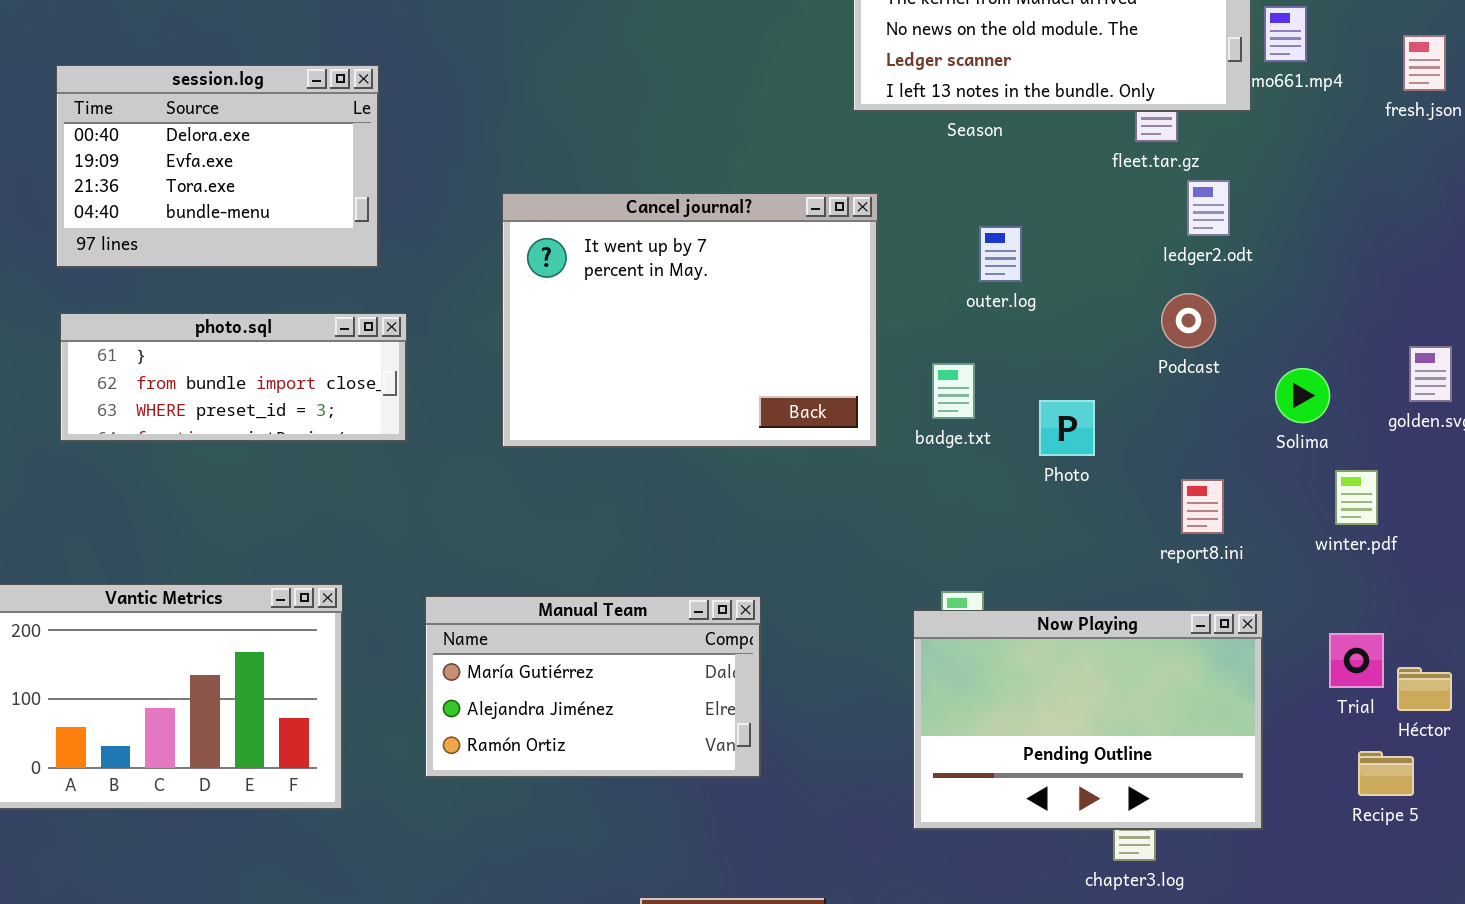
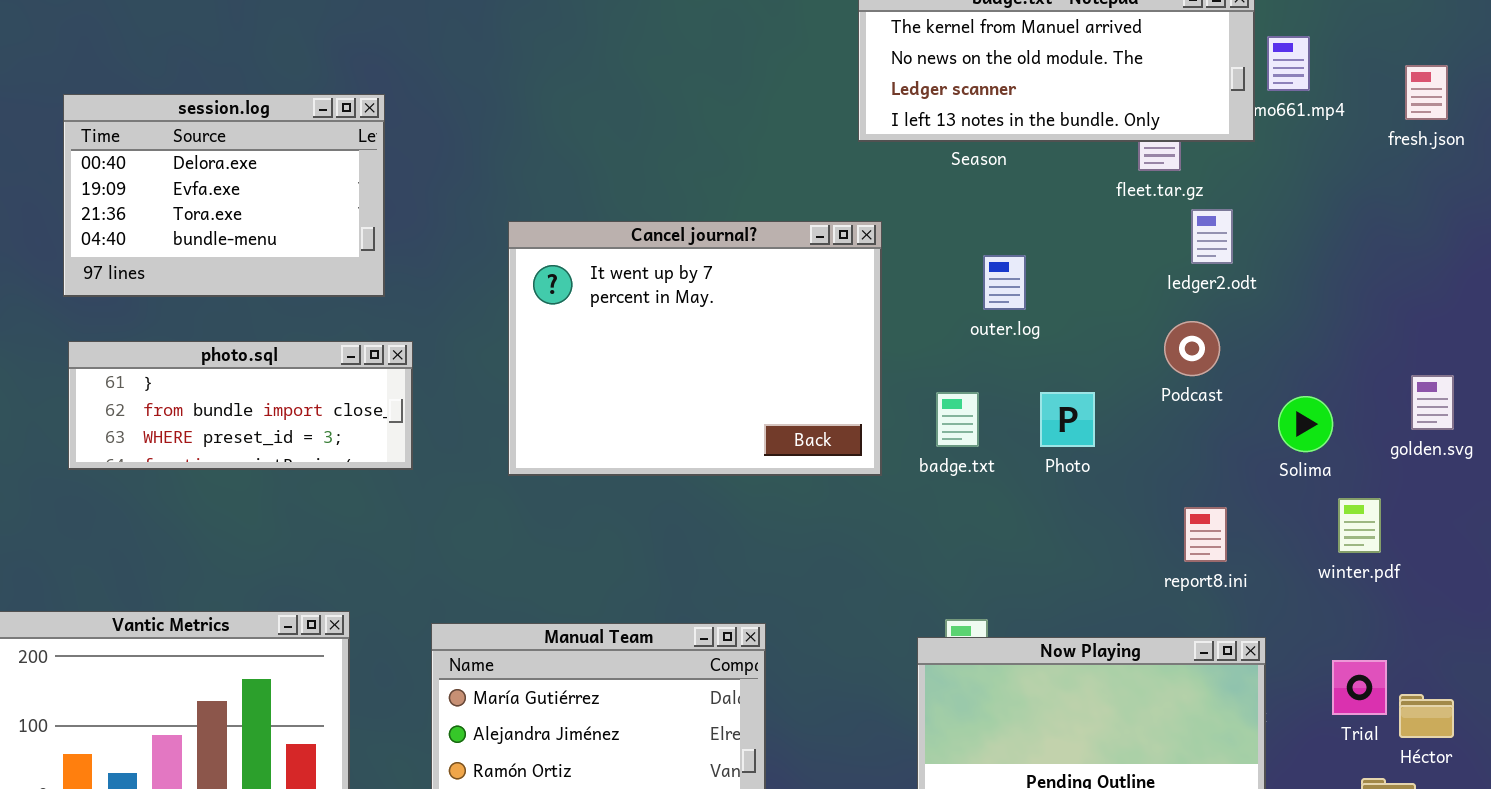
Photo: [1039,400,1095,456] -> [1040,392,1095,447], moved

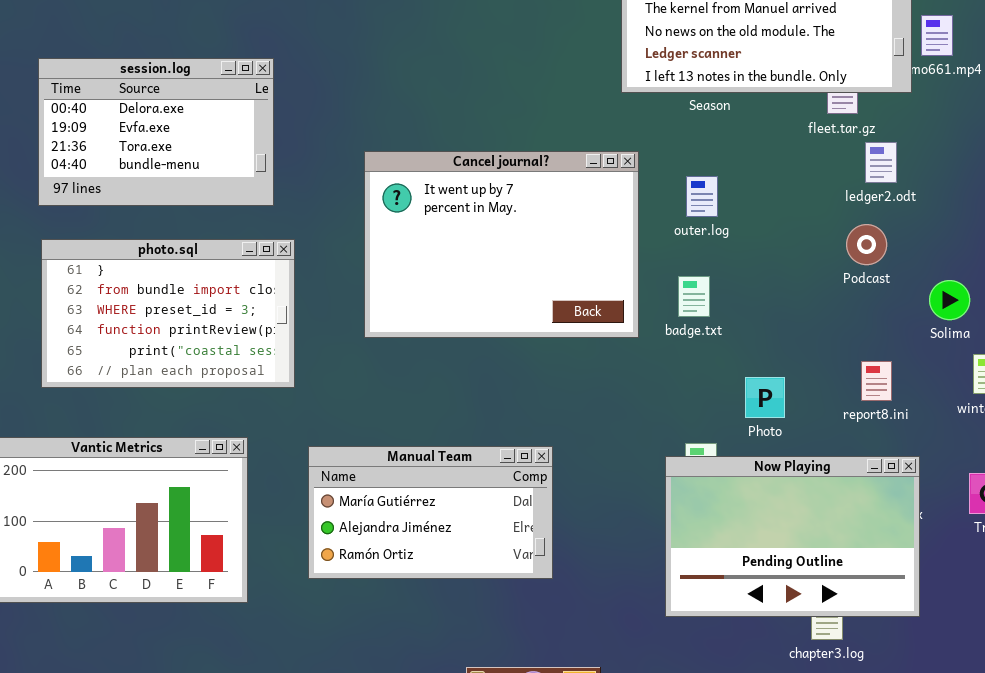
outer.log: [983,255,1026,310] -> [686,176,718,217], moved
photo.sql: [68,341,413,470] -> [41,239,295,388], resized
Photo: [1040,392,1095,447] -> [745,377,785,418], moved

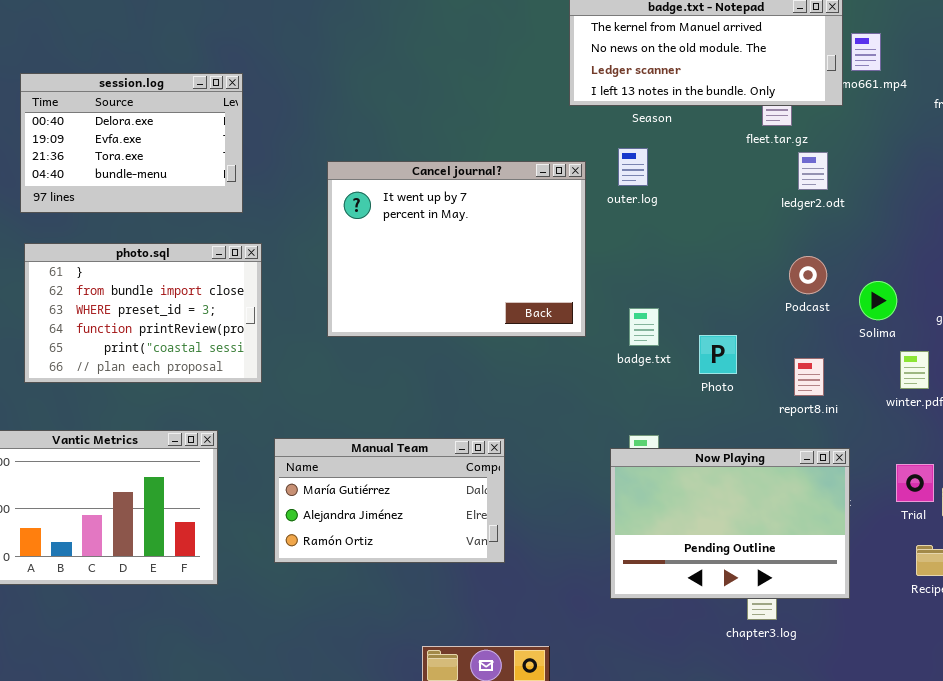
outer.log: [686,176,718,217] -> [618,148,648,186], moved
Podcast: [846,224,887,265] -> [789,256,827,294], moved
badge.txt: [678,276,710,317] -> [629,308,659,346], moved
Photo: [745,377,785,418] -> [699,335,737,374], moved

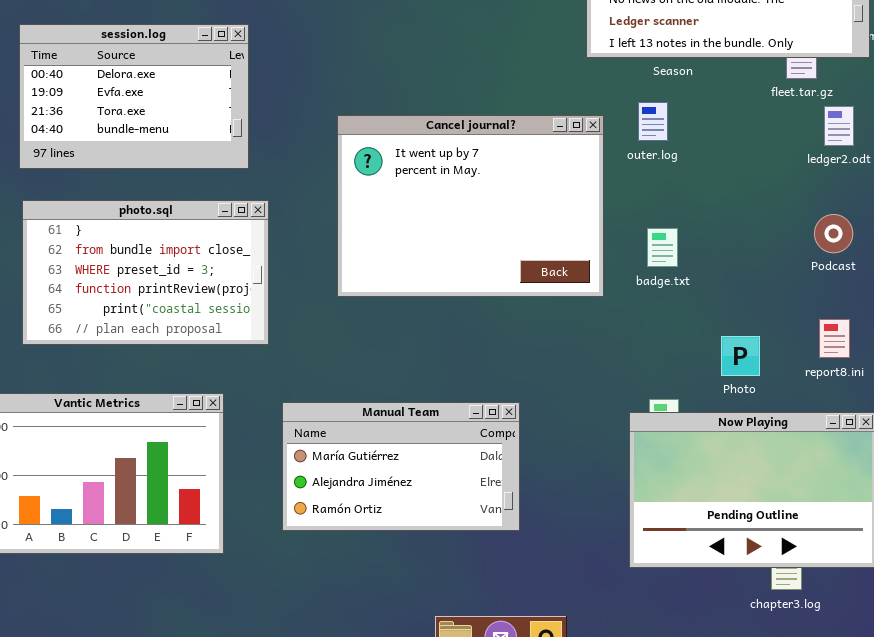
badge.txt: [629,308,659,346] -> [647,228,678,267], moved
Photo: [699,335,737,374] -> [721,336,760,376], moved

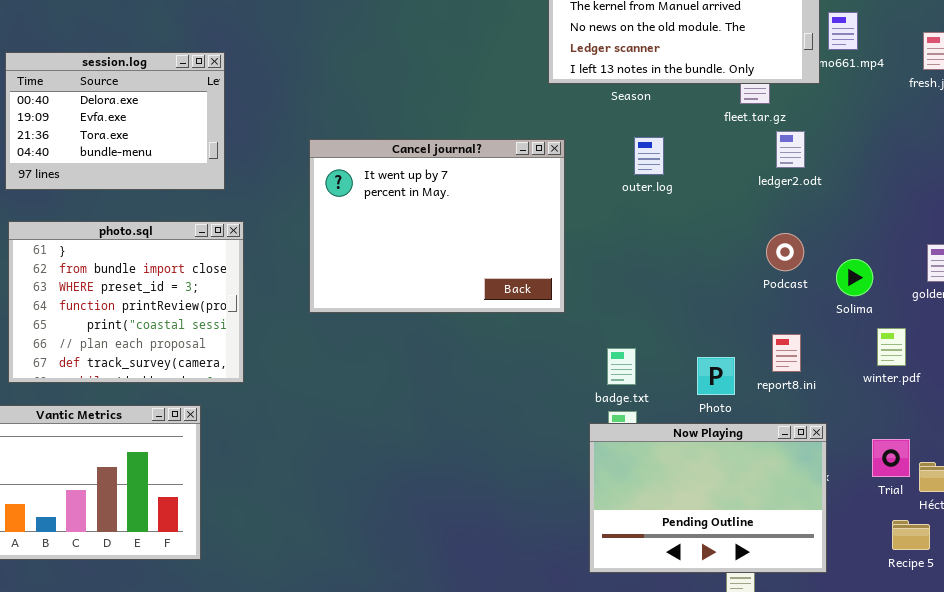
outer.log: [638,102,668,141] -> [634,137,664,175], moved
photo.sql: [22,200,269,345] -> [8,221,244,383], resized
badge.txt: [647,228,678,267] -> [607,348,636,385], moved
Photo: [721,336,760,376] -> [697,357,735,395], moved
Manual Team: [282,402,520,531] -> none, closed

